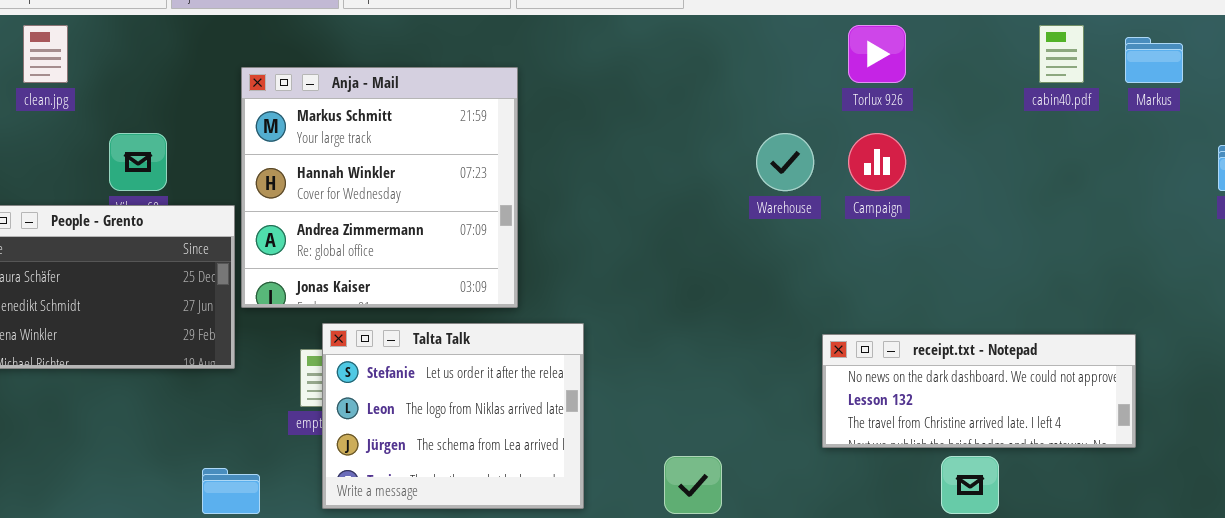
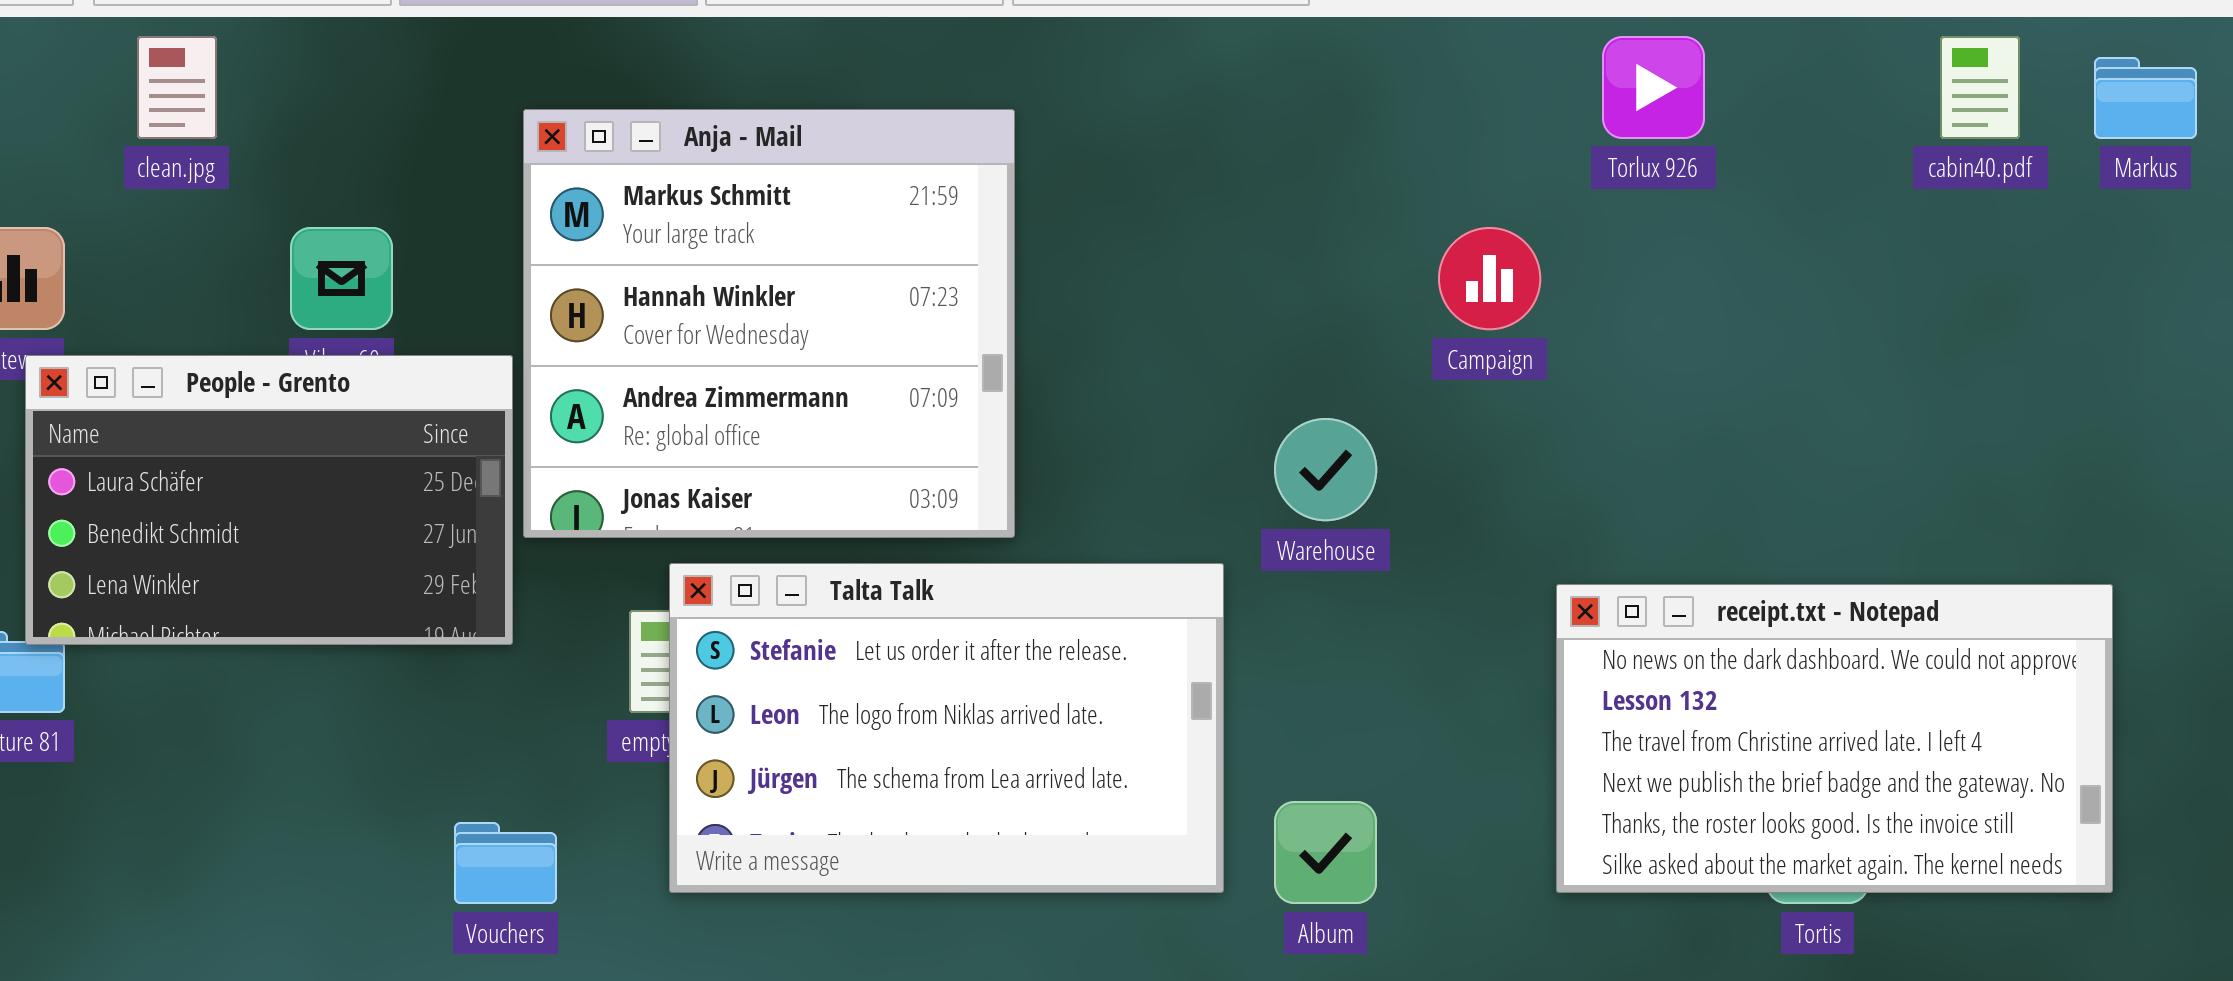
Warehouse: [756,133,814,191] -> [1274,418,1377,521], moved
Campaign: [848,133,906,191] -> [1438,227,1541,330], moved
Talta Talk: [322,323,584,509] -> [669,563,1224,893], resized
receipt.txt - Notepad: [822,334,1136,448] -> [1556,584,2113,893], resized

